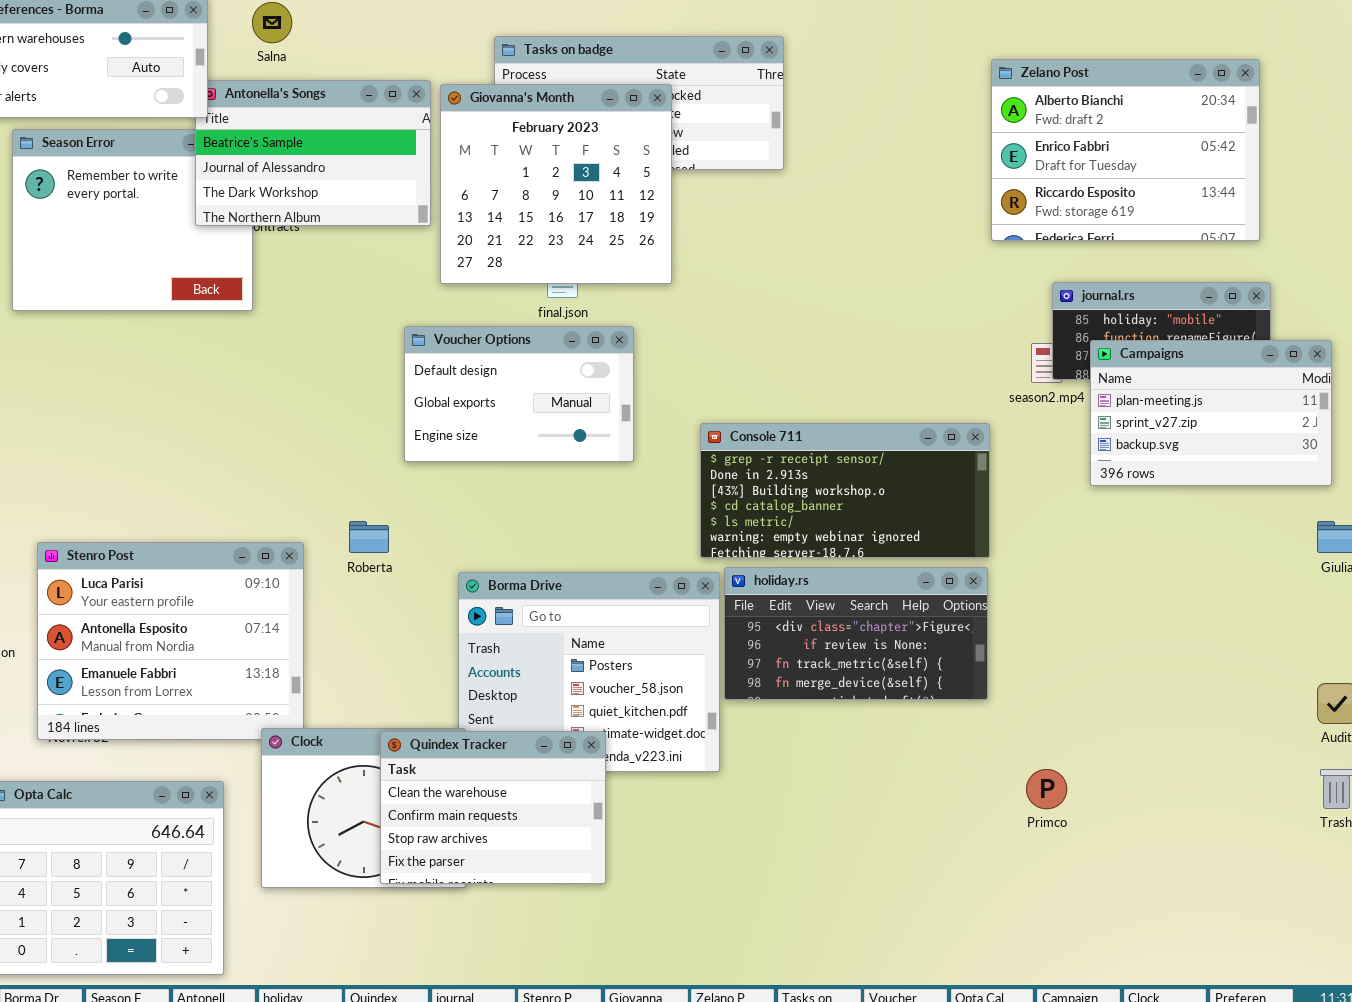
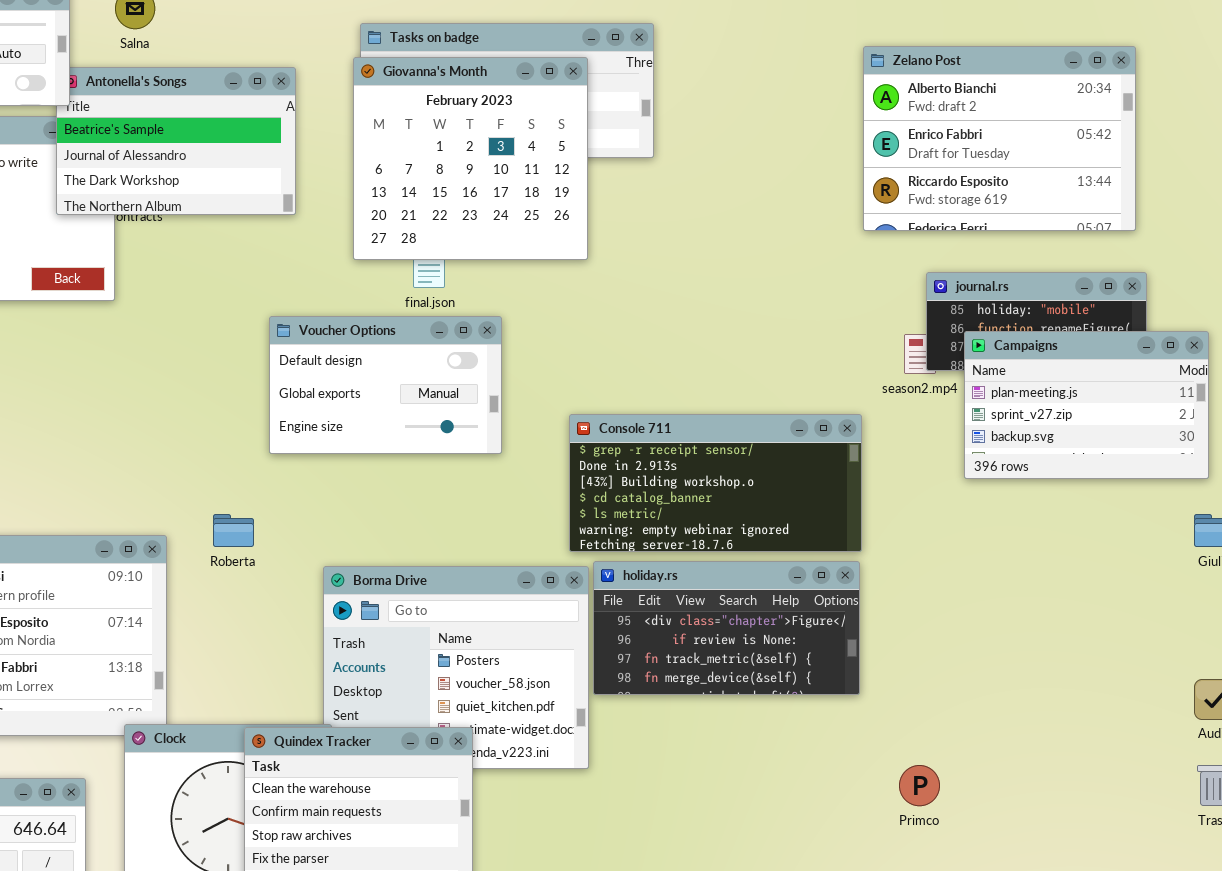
Giovanna's Month: [440,84,672,284] -> [353,57,588,260], moved

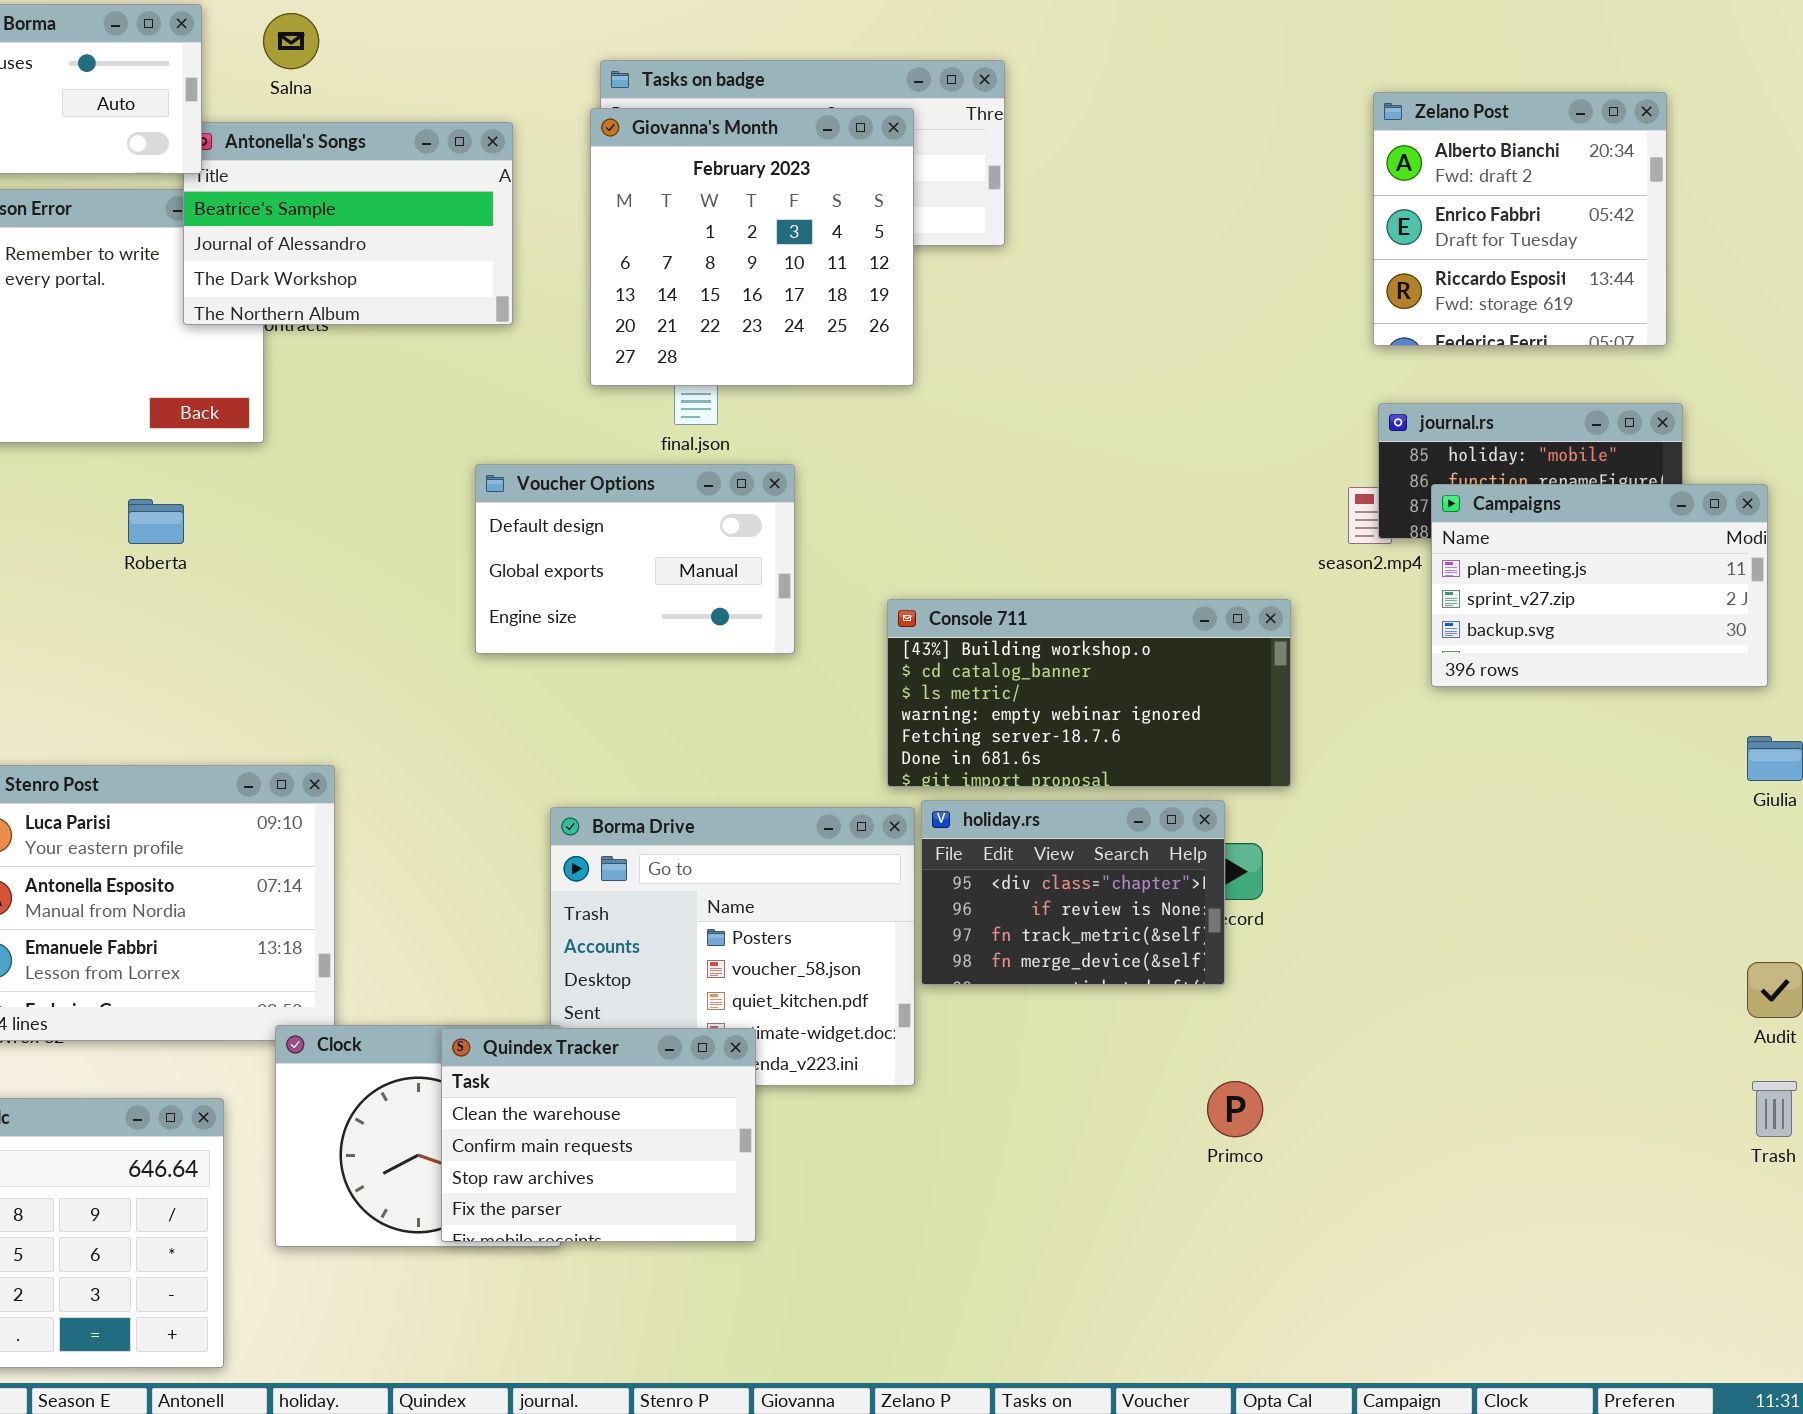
Zelano Post: [863,46,1136,231] -> [1373,92,1667,346], resized
Console 711: [569,414,862,552] -> [887,599,1291,787], scrolled down 2 rows
Roberta: [213,514,254,547] -> [128,499,184,544], moved
holiday.rs: [593,561,860,695] -> [921,800,1225,985], resized
Primco: [899,765,940,806] -> [1207,1081,1263,1137], moved

